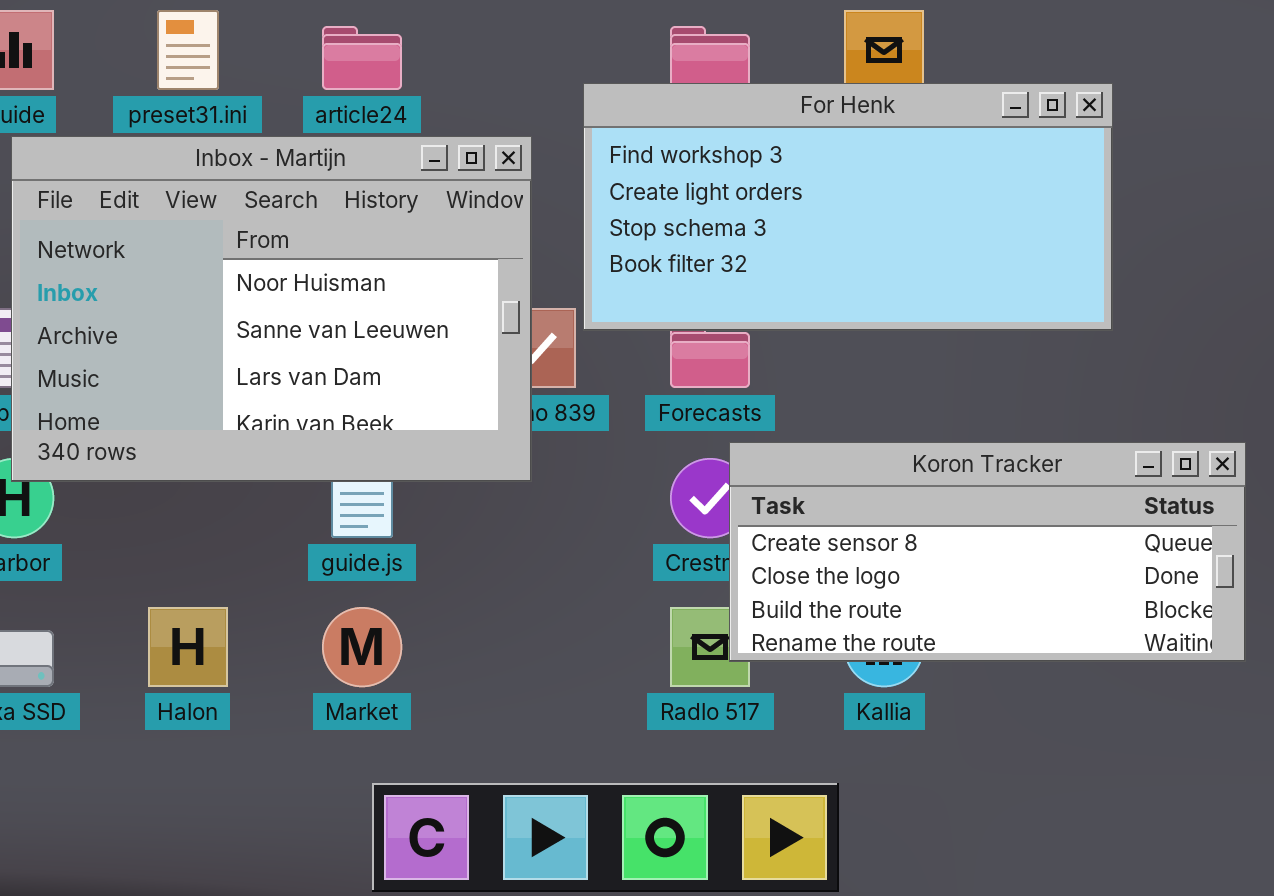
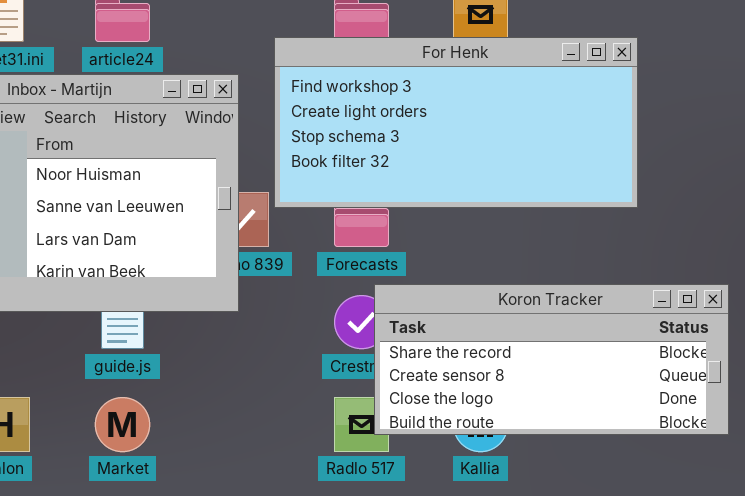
Koron Tracker: [729,442,1246,662] -> [374,284,729,435], scrolled up 1 row

